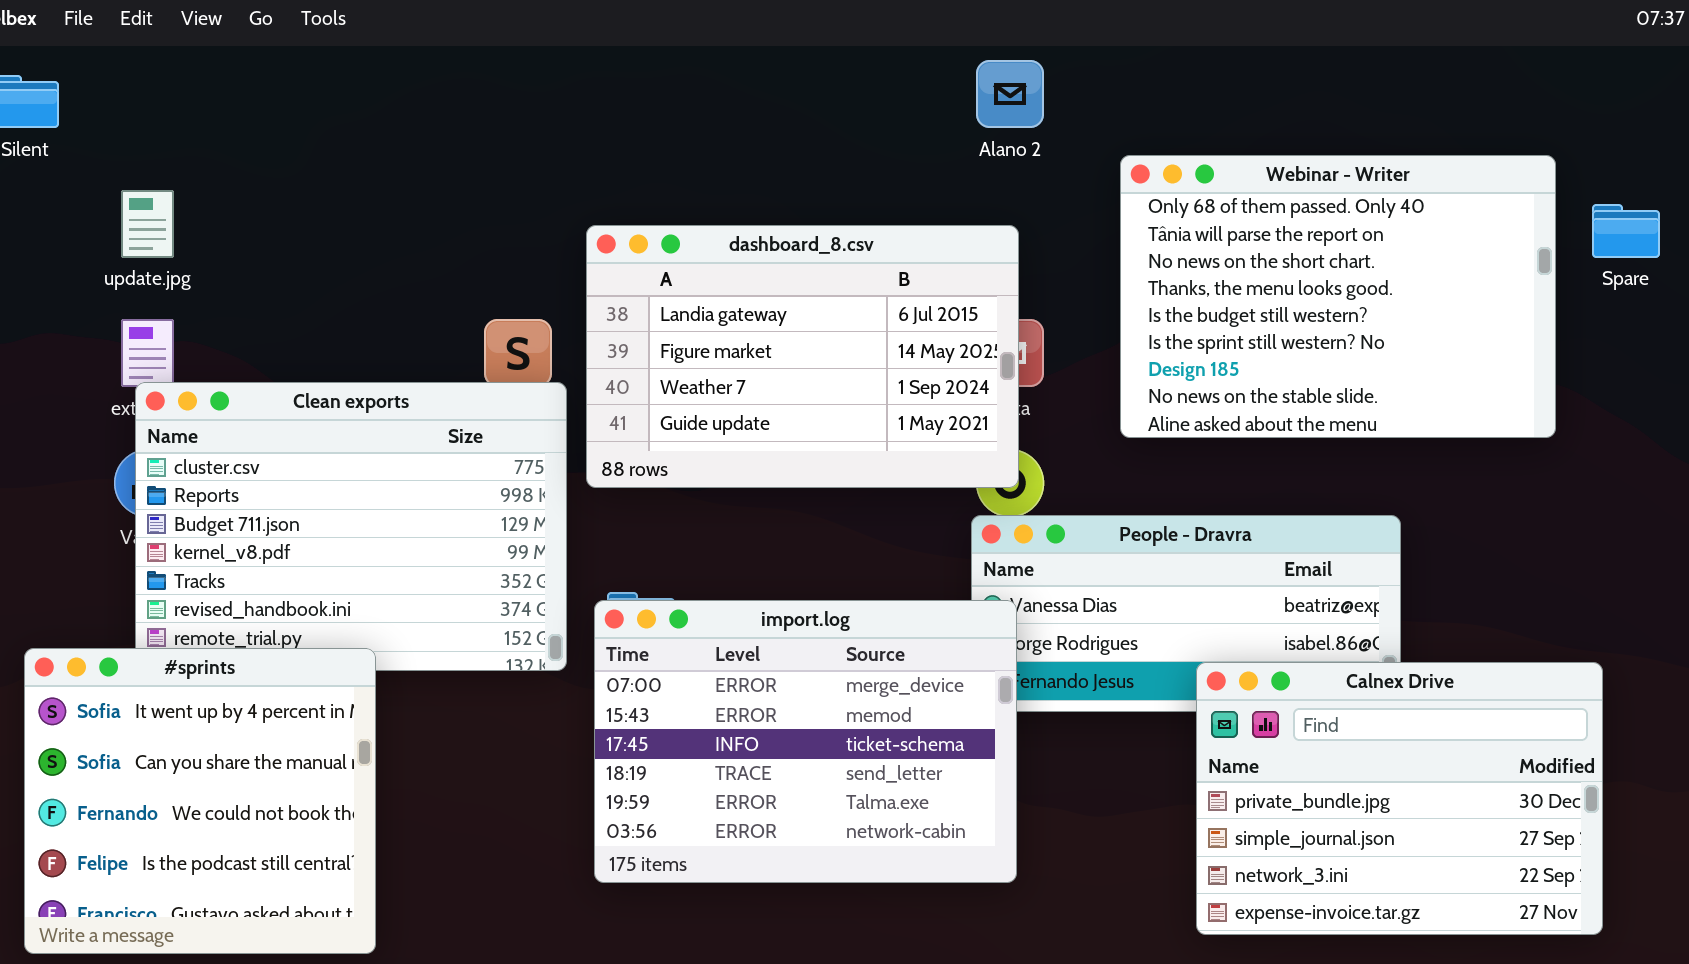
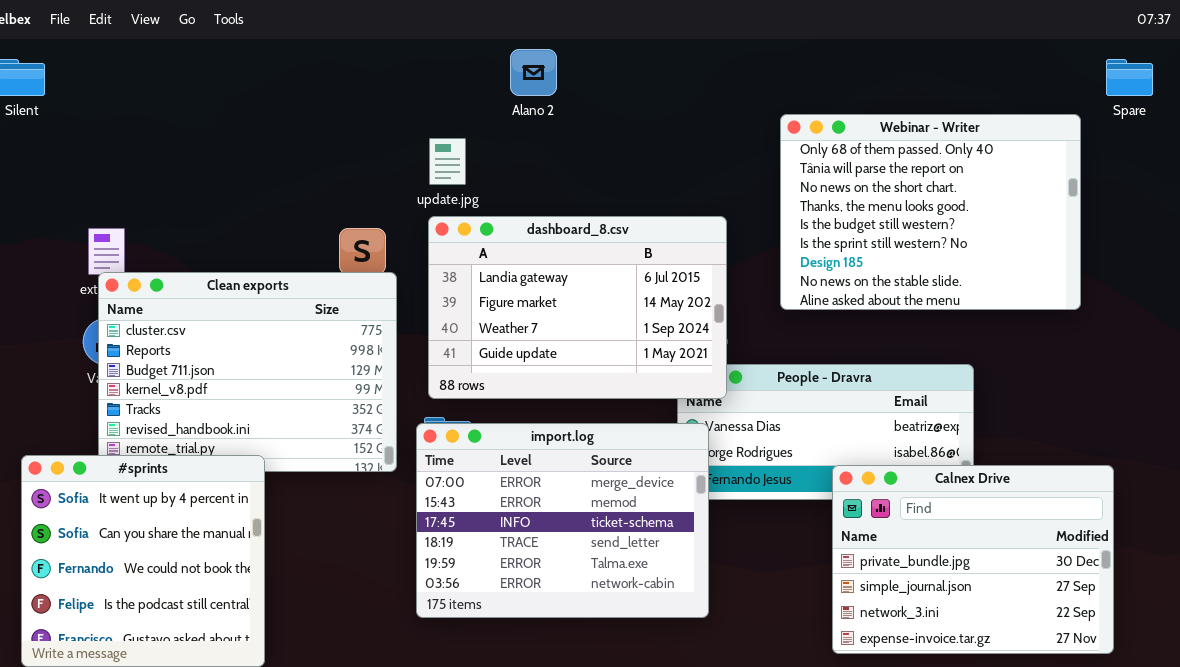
Alano 2: [976,60,1044,128] -> [510,49,557,96], moved
update.jpg: [121,190,174,258] -> [429,138,466,185], moved
Spare: [1592,204,1660,258] -> [1106,59,1153,96], moved
dashboard_8.csv: [586,225,1019,488] -> [428,216,727,399], moved

